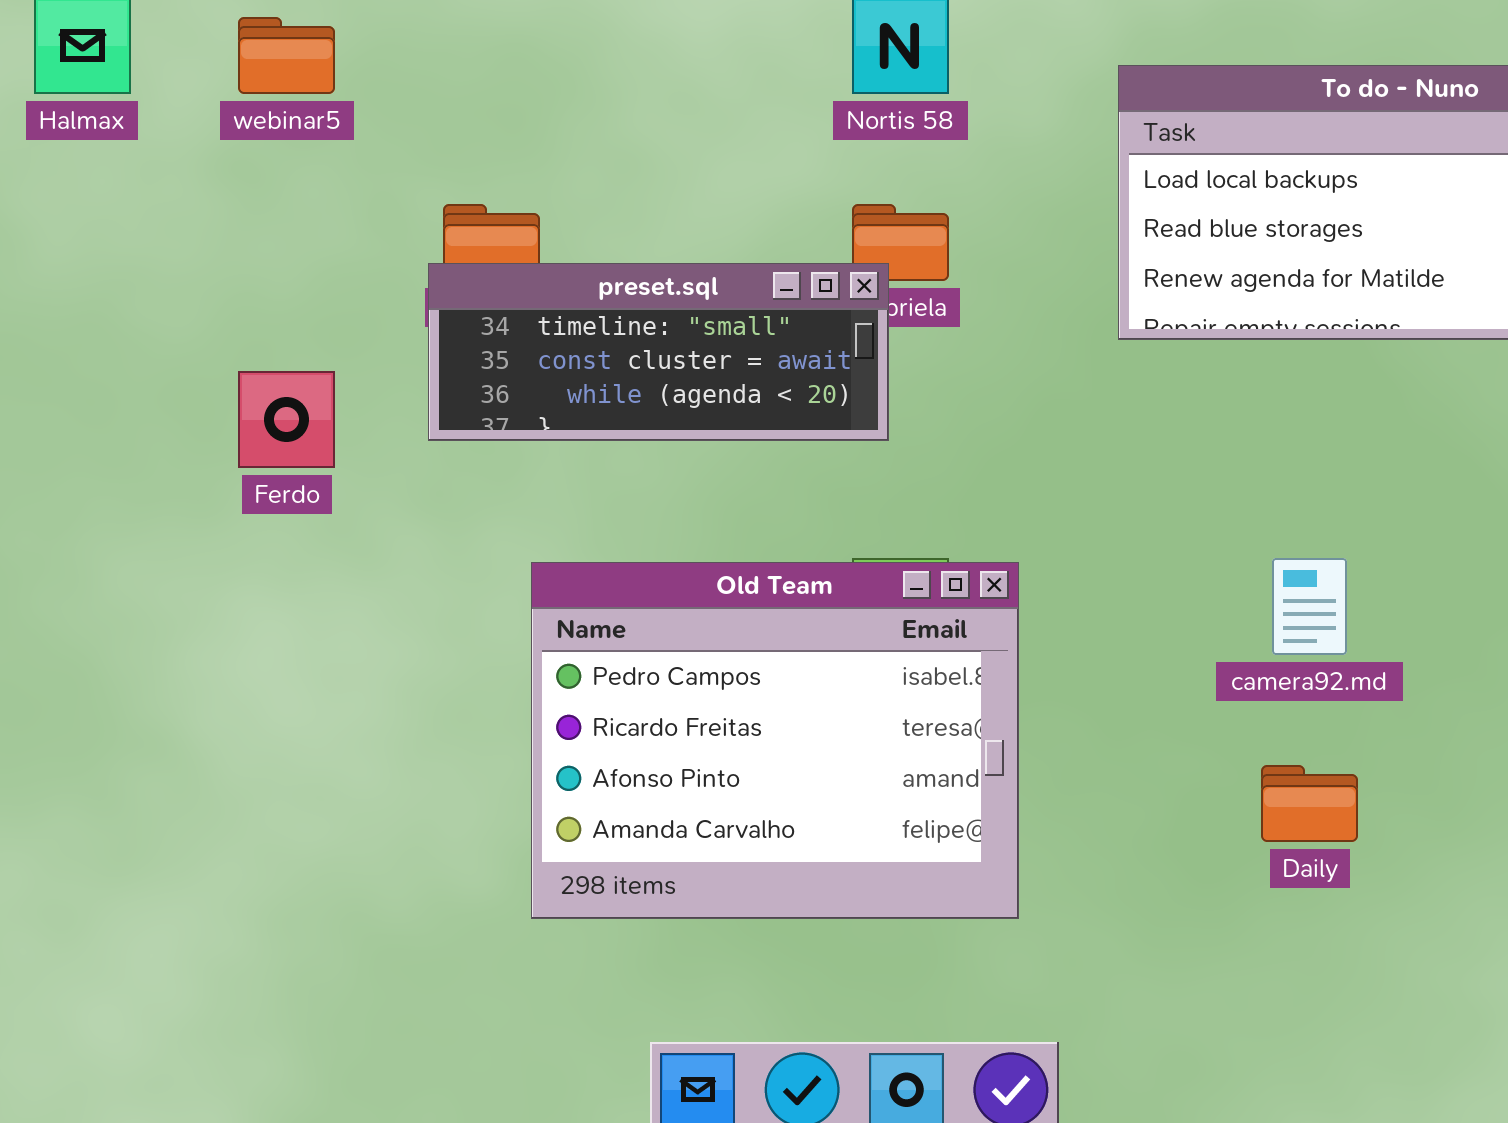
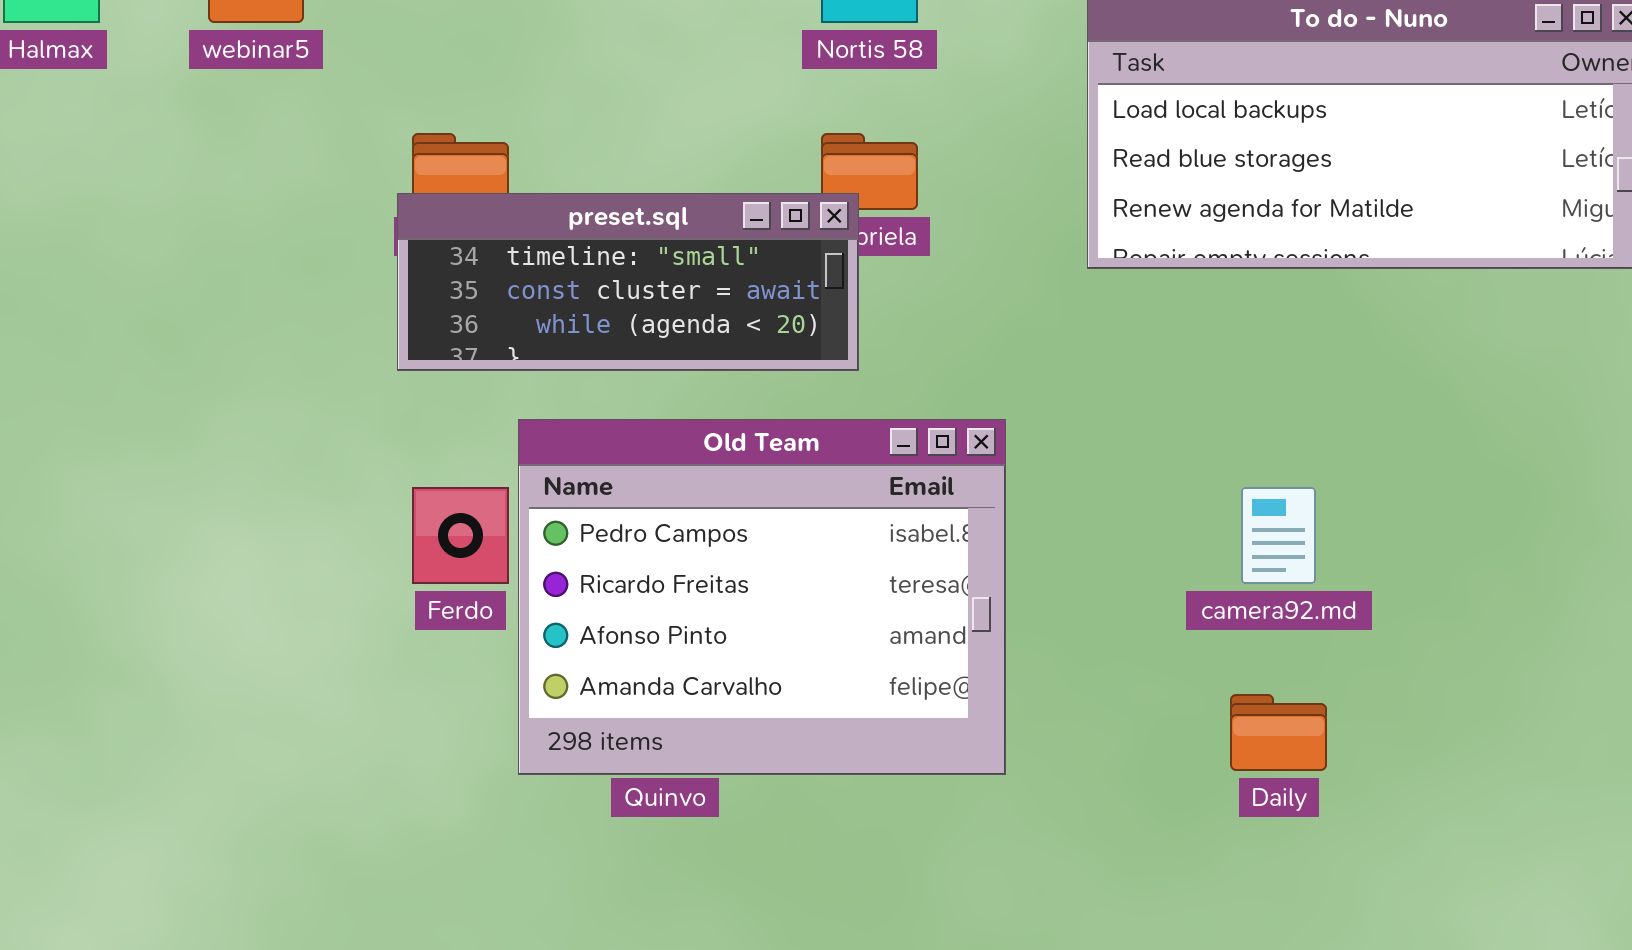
Ferdo: [238,371,335,468] -> [412,487,509,584], moved
Old Team: [531,562,1019,919] -> [518,419,1006,775], moved

